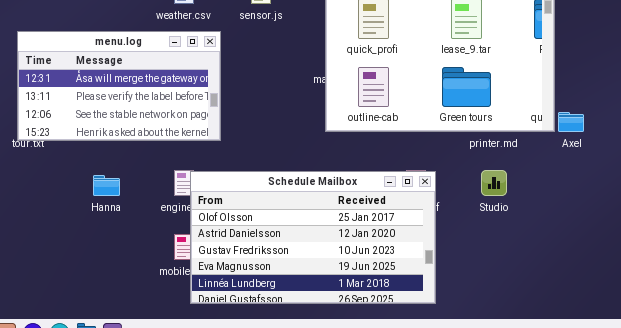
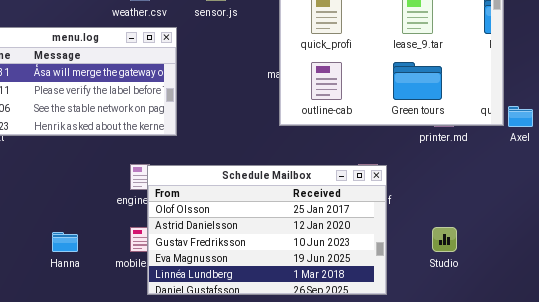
Studio: [481,170,507,196] -> [432,227,457,252], moved
Hanna: [93,175,120,196] -> [52,232,78,252], moved

